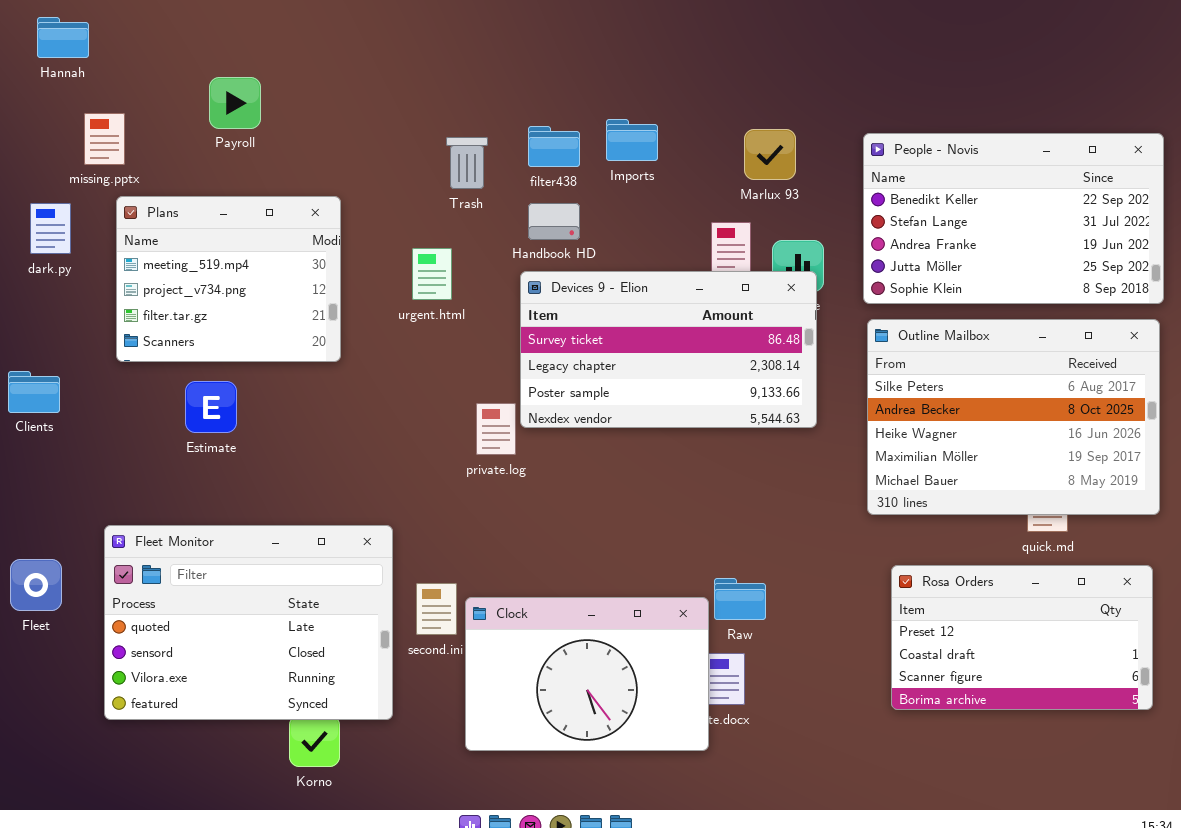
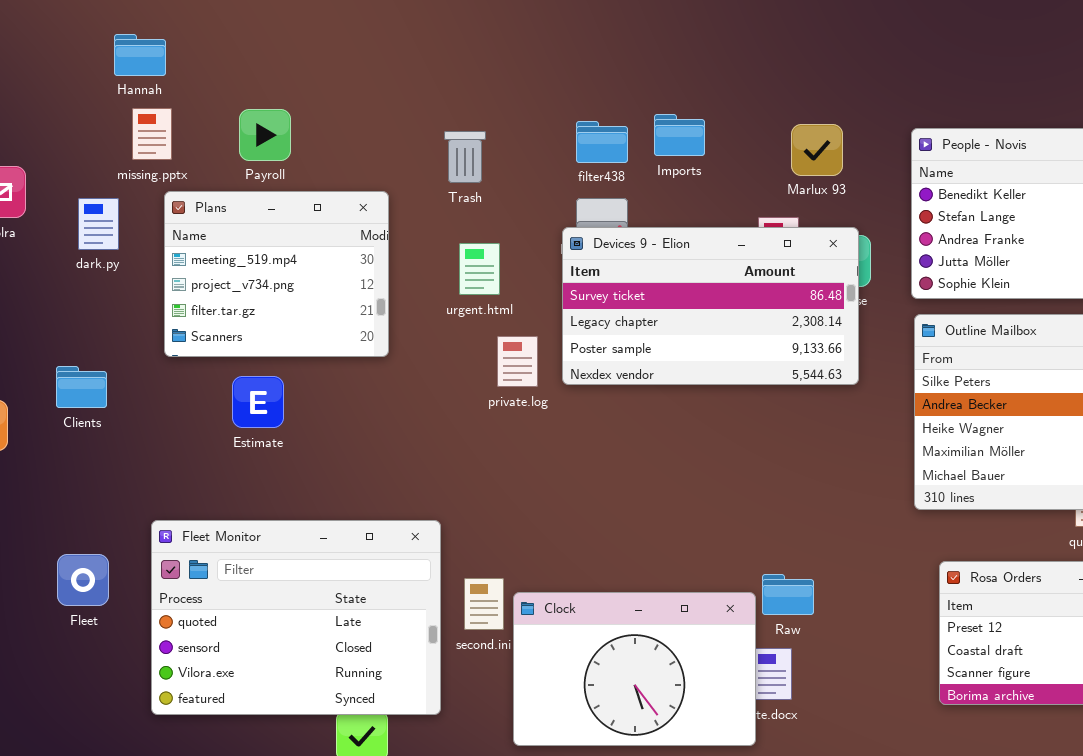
Hannah: [37,17,89,58] -> [114,34,166,76], moved
Payroll: [209,77,261,129] -> [239,109,291,161], moved
Trash: [446,137,488,189] -> [444,131,486,183], moved
Devices 9 - Elion: [520,271,817,428] -> [562,227,859,385], moved
private.log: [476,403,516,455] -> [497,336,538,387], moved

